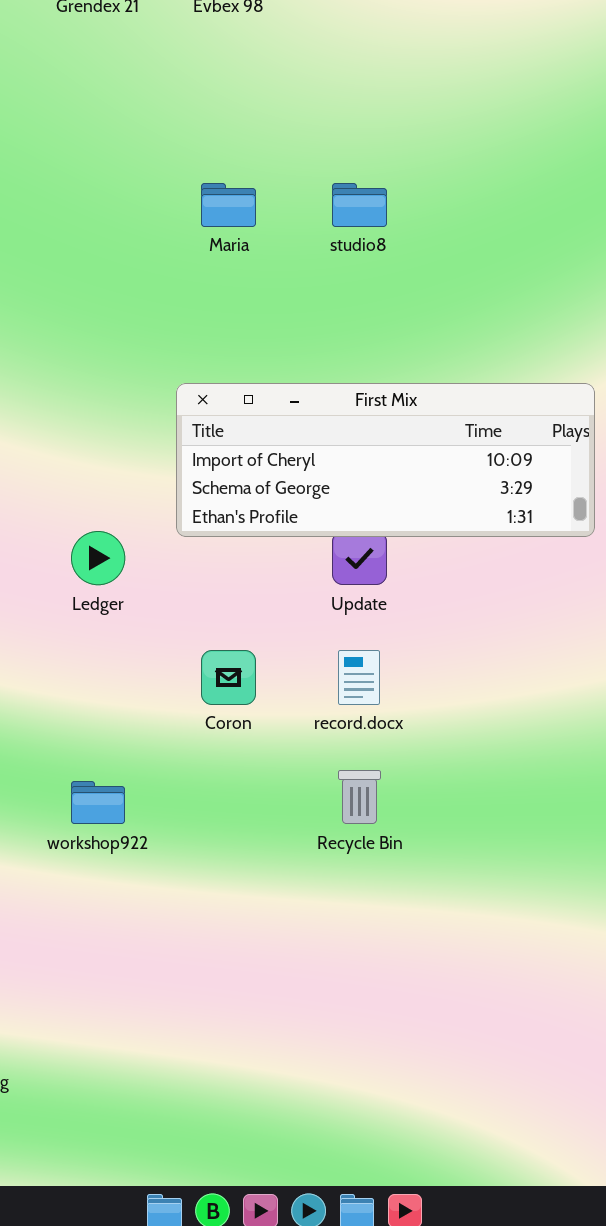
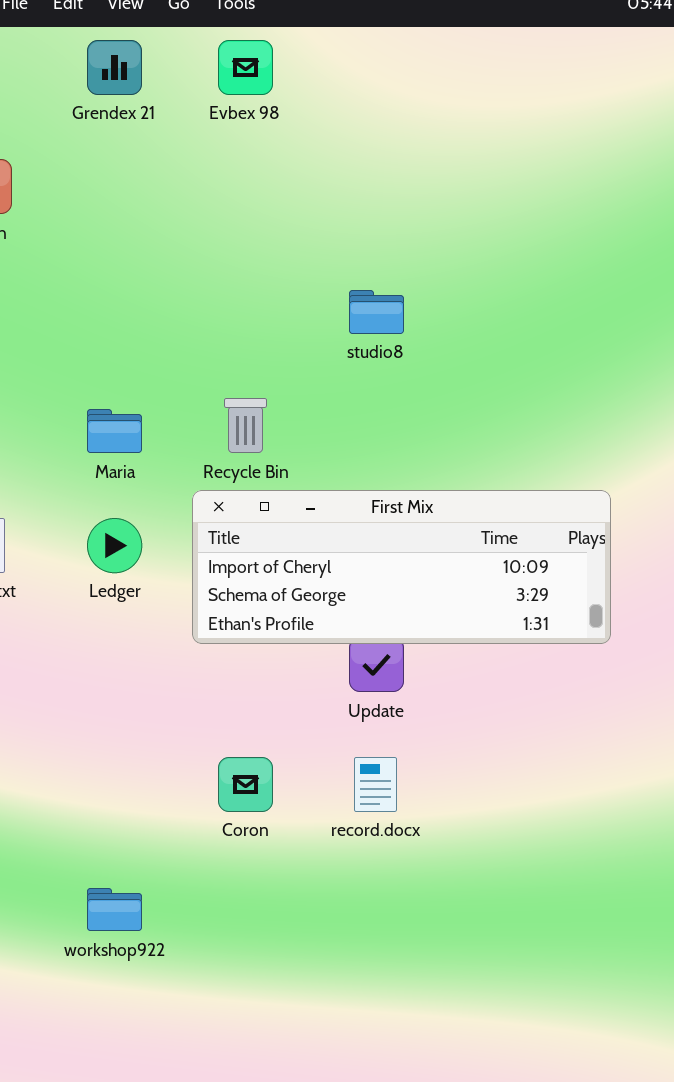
Maria: [201,183,256,227] -> [87,409,142,453], moved
Ledger: [71,531,125,585] -> [87,518,142,573], moved
Recycle Bin: [338,770,381,824] -> [224,398,267,453], moved

